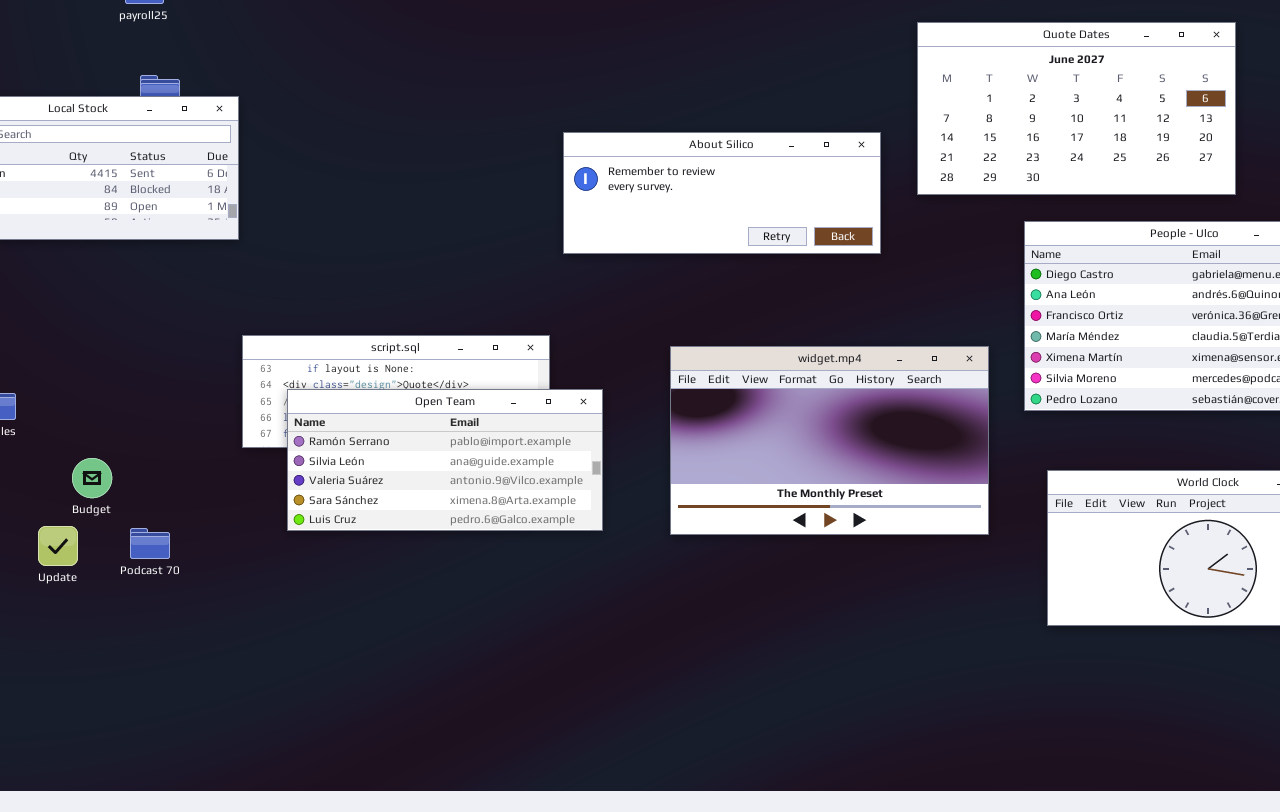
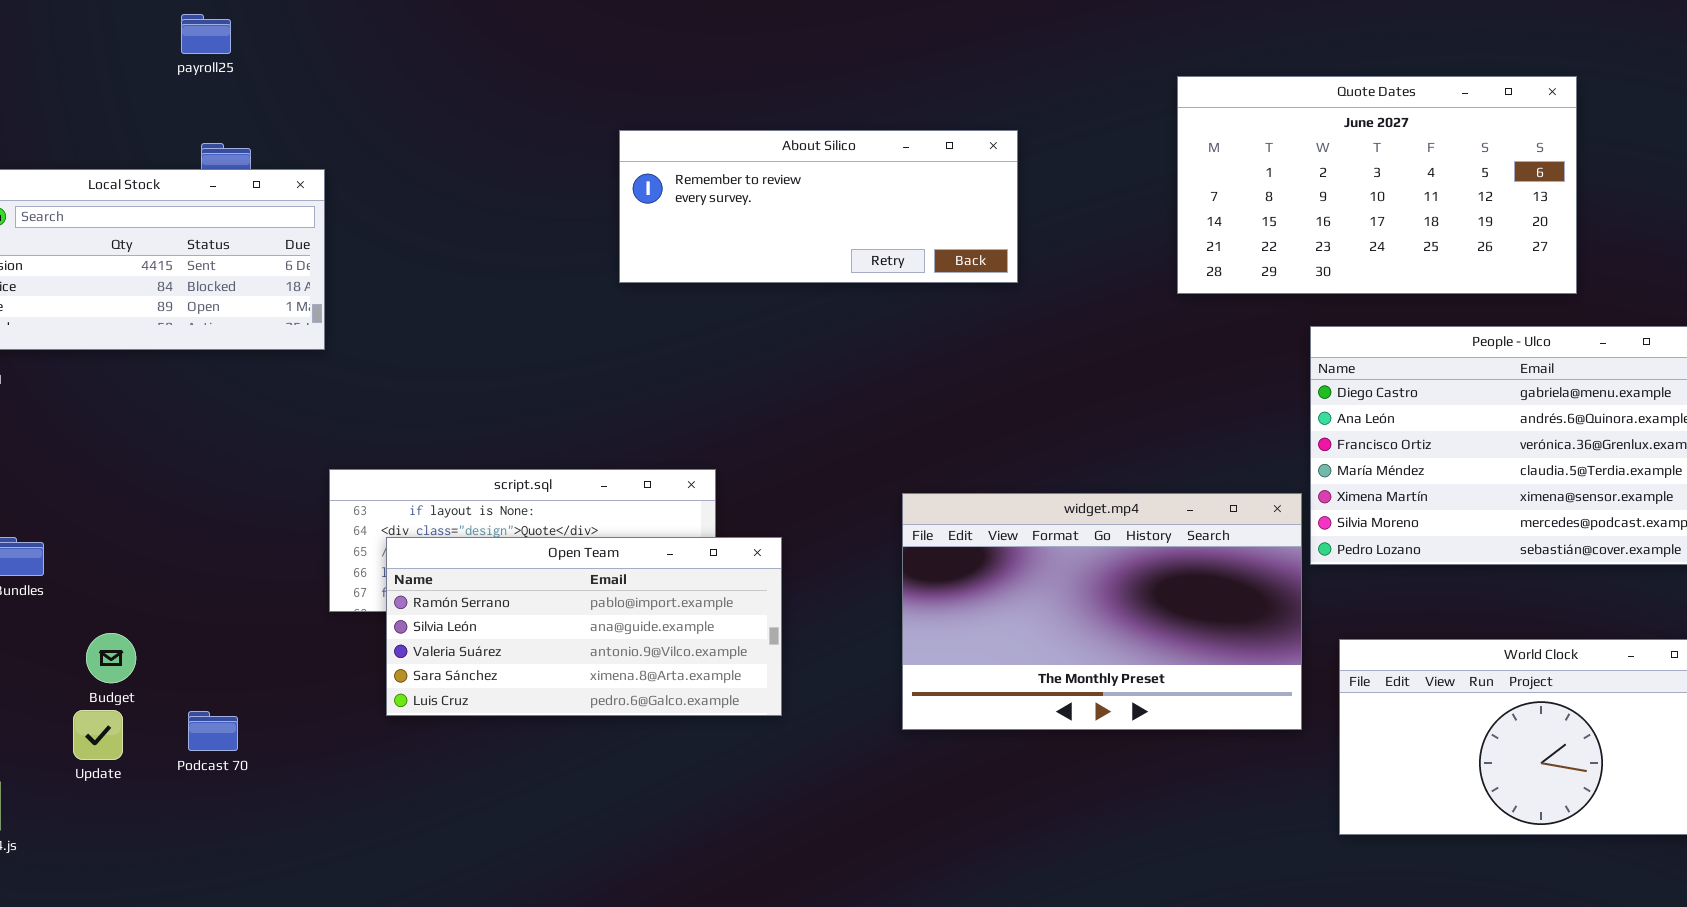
About Silico: [563,132,881,254] -> [619,130,1018,283], moved
widget.mp4: [670,346,989,535] -> [902,493,1302,730], moved
Budget: [72,458,112,498] -> [86,633,136,683], moved

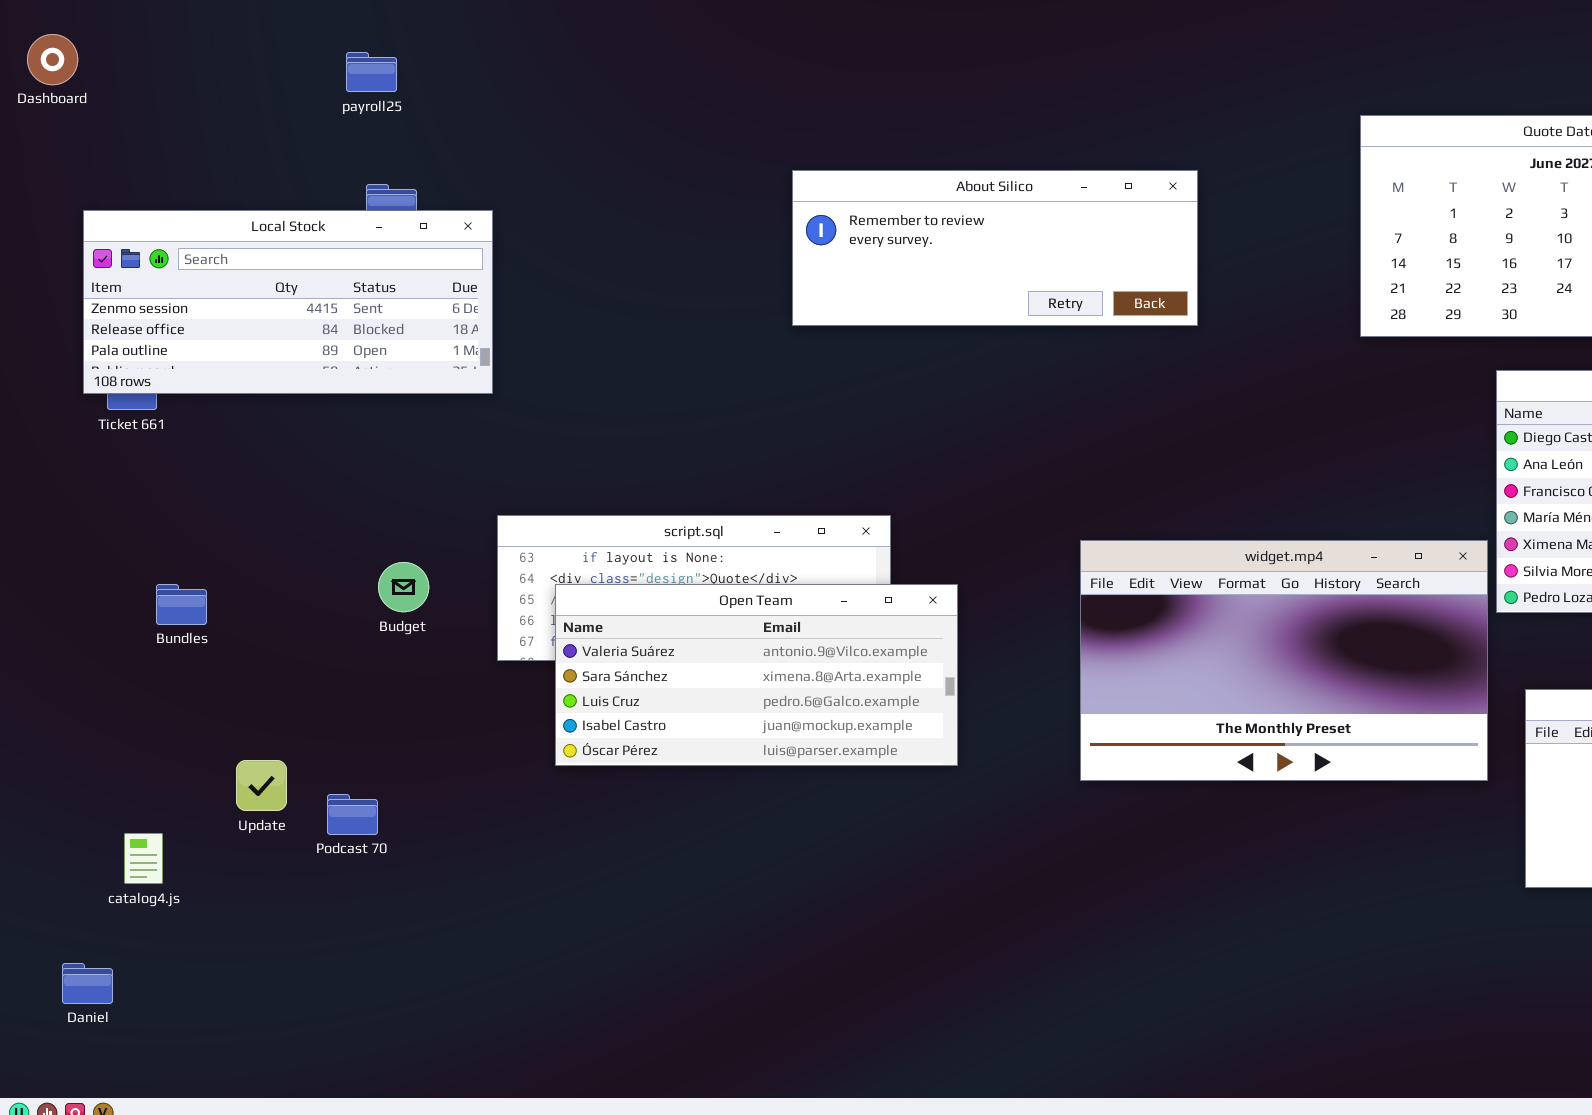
Open Team: [386,537,782,716] -> [555,584,958,766], scrolled down 2 rows
Budget: [86,633,136,683] -> [378,562,429,612], moved
Podcast 70: [188,711,238,751] -> [327,794,378,835], moved

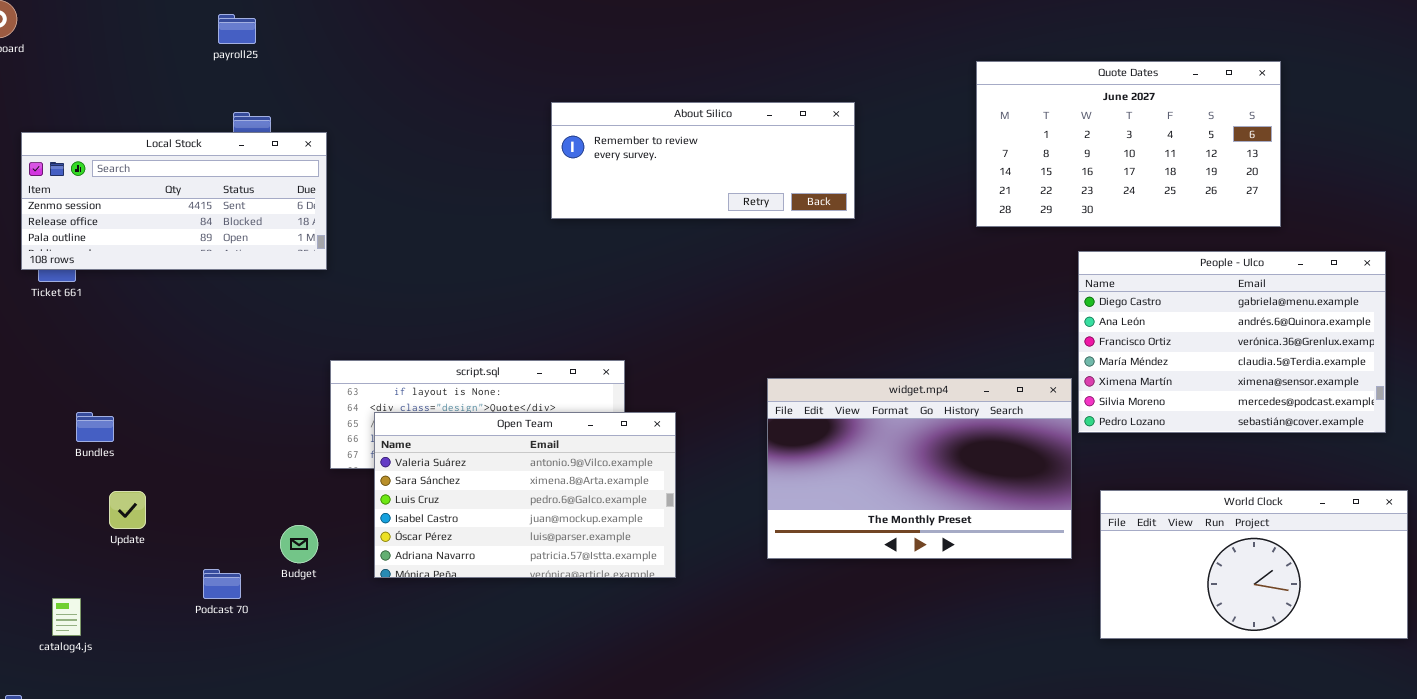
Budget: [378,562,429,612] -> [280,525,318,563], moved
Open Team: [555,584,958,766] -> [374,412,676,578], resized
Update: [236,760,287,811] -> [109,491,146,529], moved

